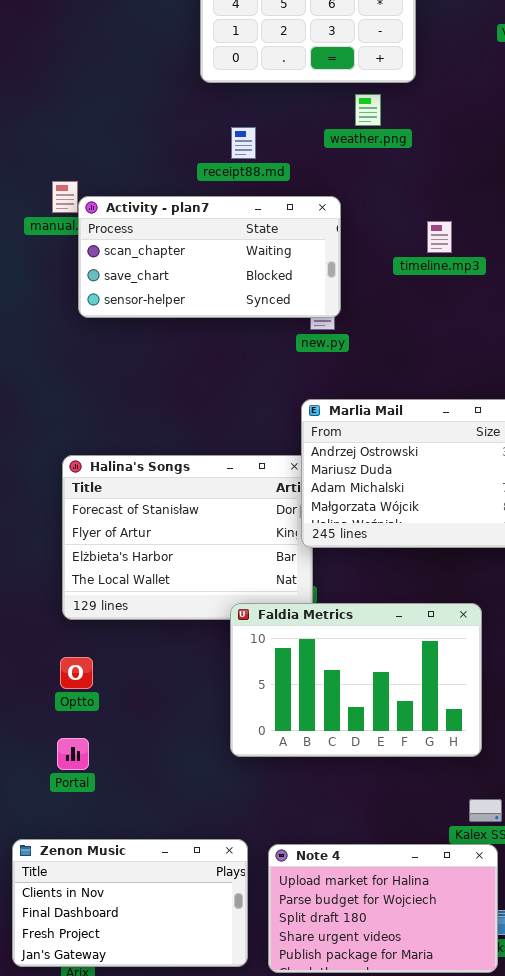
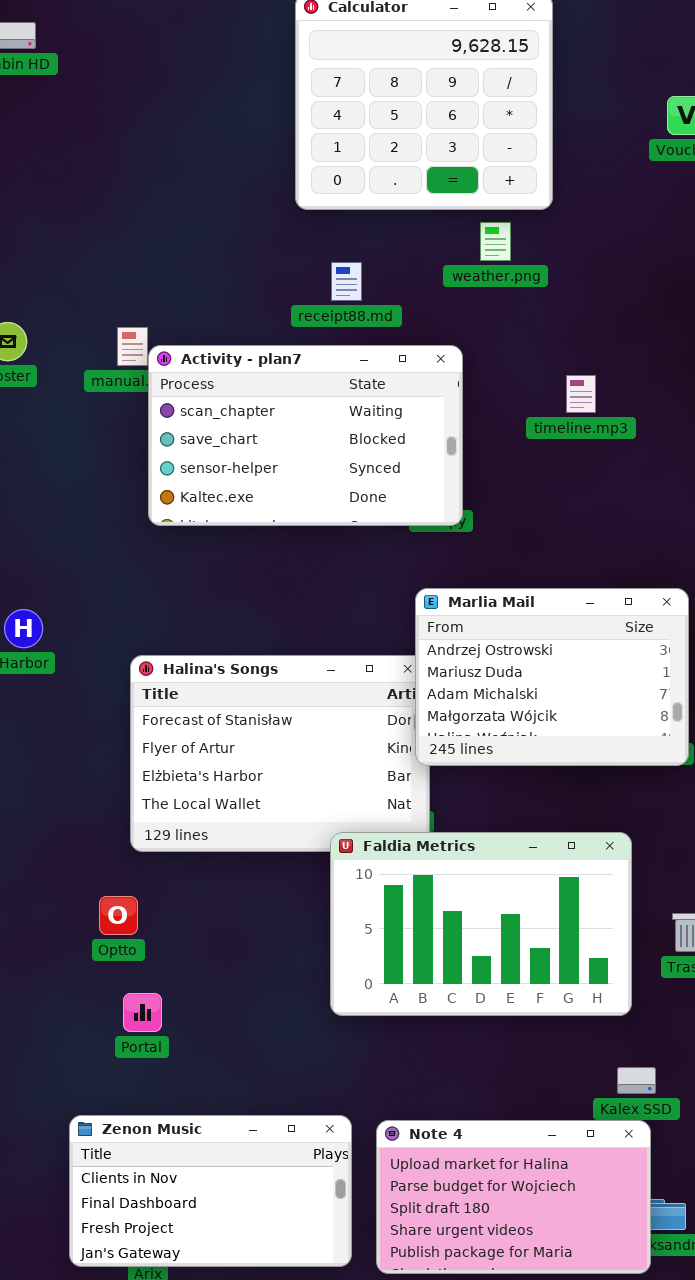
Activity - plan7: [78,196,341,318] -> [148,345,463,526], resized
Optto: [60,657,93,689] -> [99,896,138,935], moved

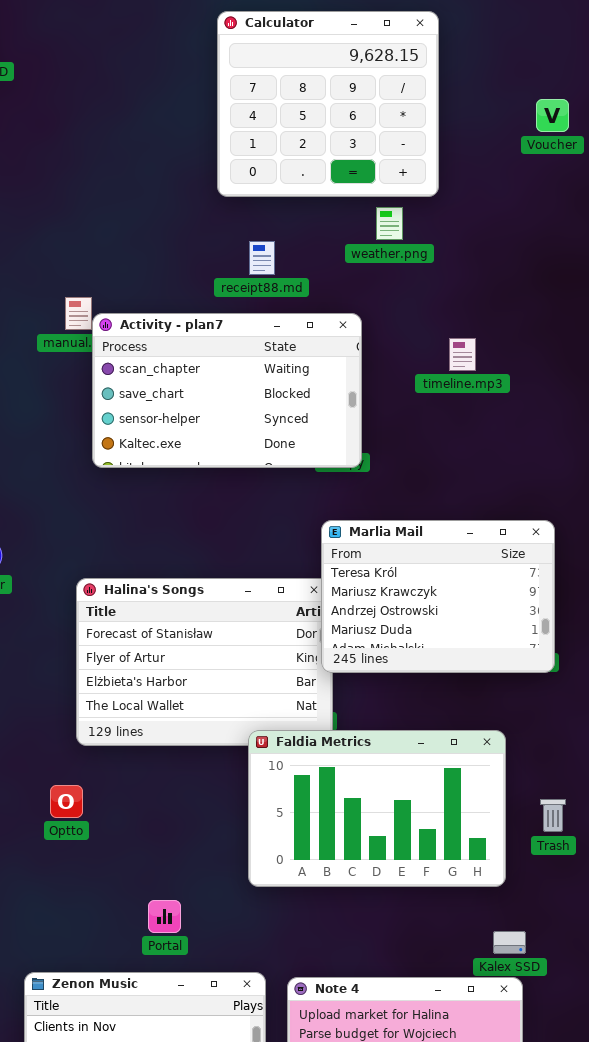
Marlia Mail: [415,588,689,766] -> [321,520,555,673], scrolled up 2 rows
Portal: [123,993,162,1032] -> [148,900,181,933], moved

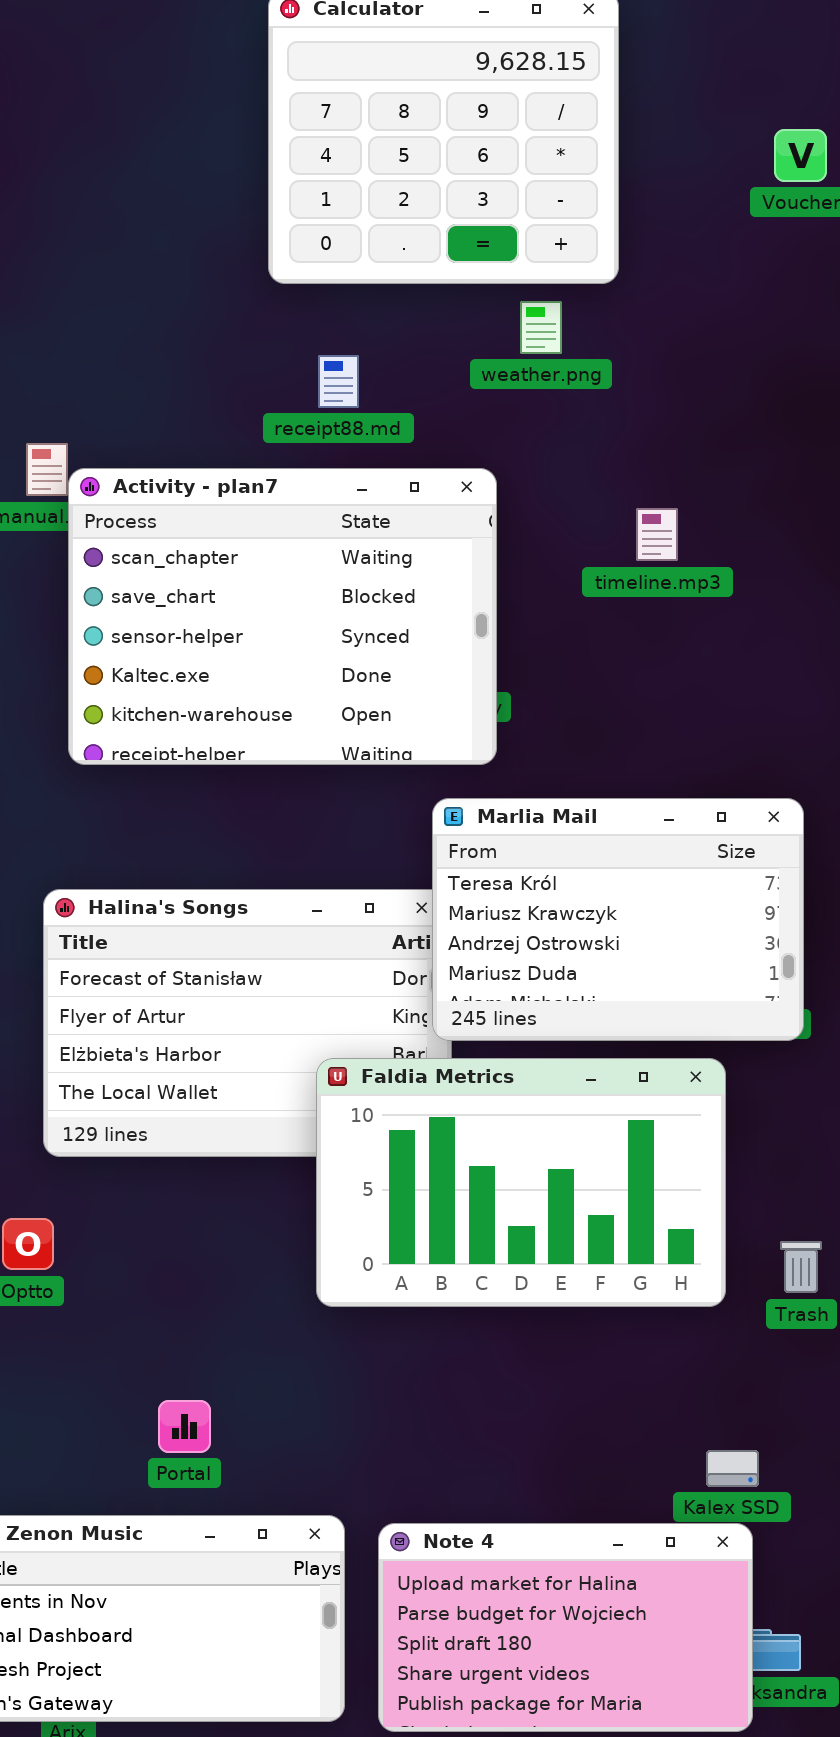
Activity - plan7: [92,313,362,468] -> [68,468,497,765], resized
Faldia Metrics: [248,730,506,887] -> [316,1058,726,1307], moved

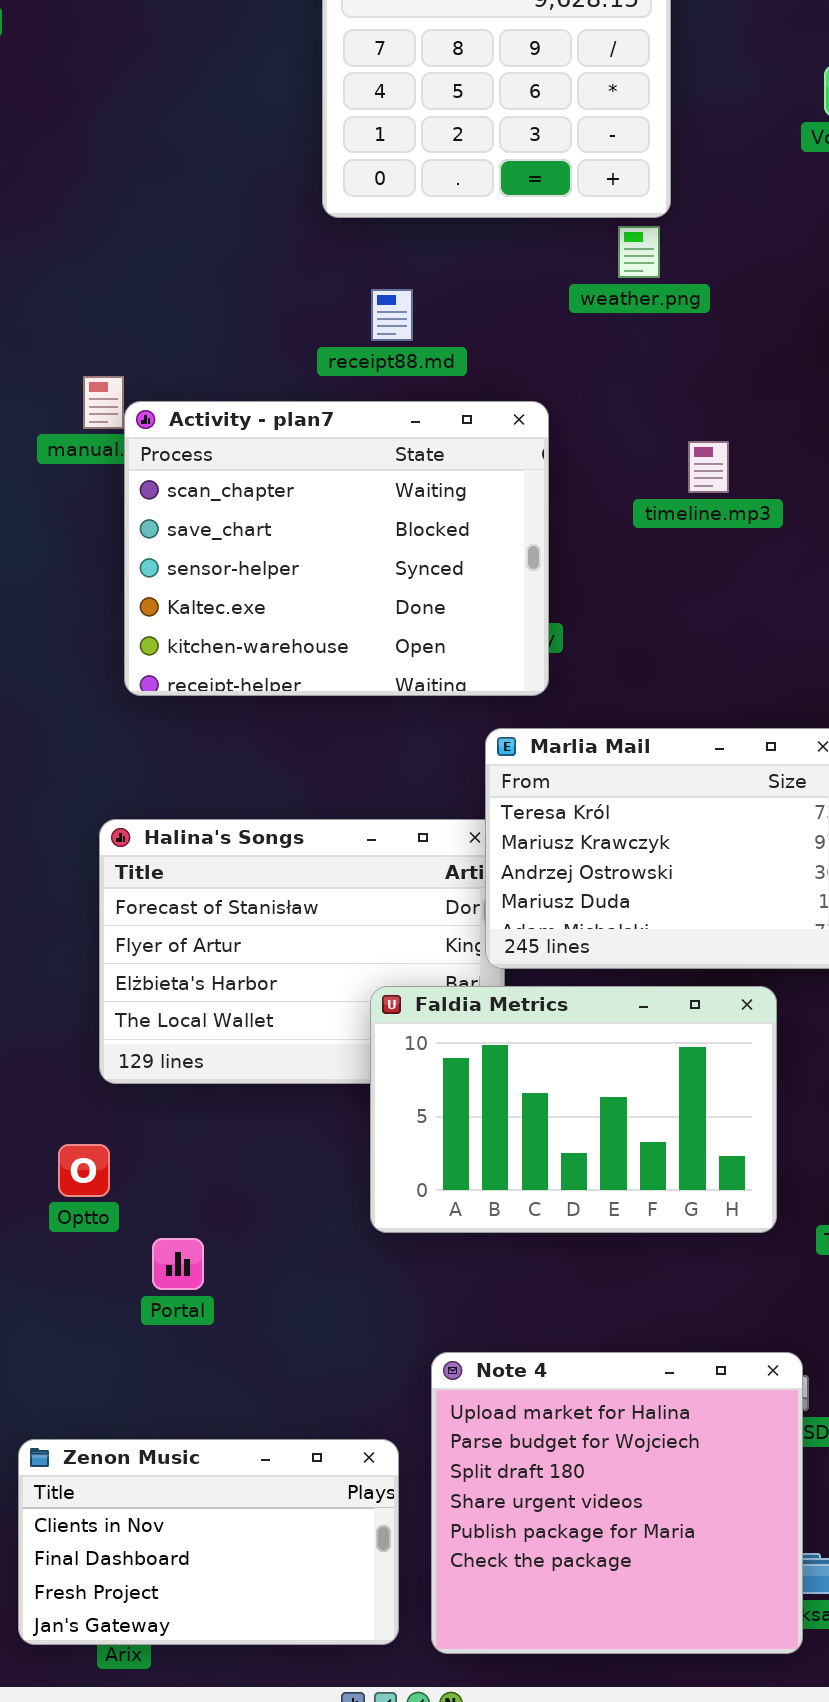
weather.png: [520,301,562,354] -> [618,226,660,278], moved
Portal: [158,1400,211,1453] -> [152,1238,204,1290], moved
Note 4: [378,1523,753,1732] -> [431,1352,803,1654], resized

